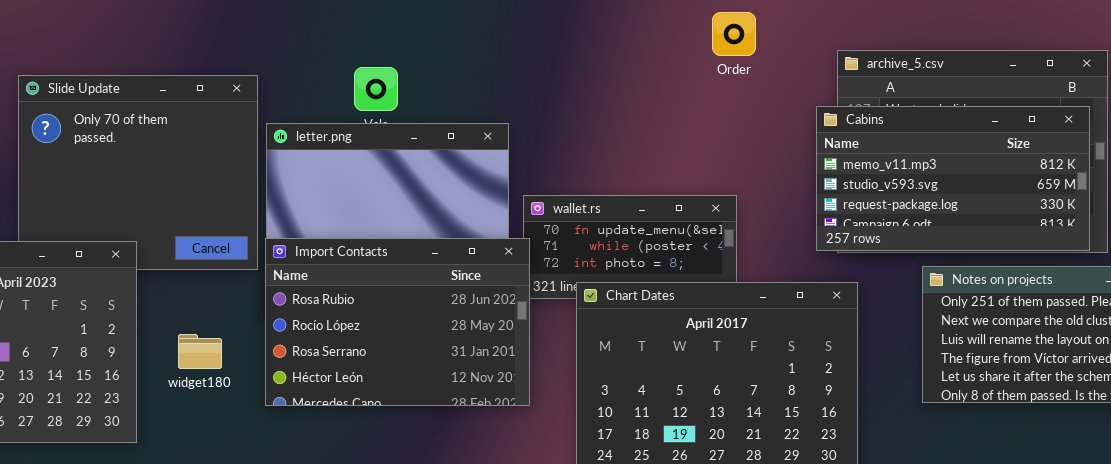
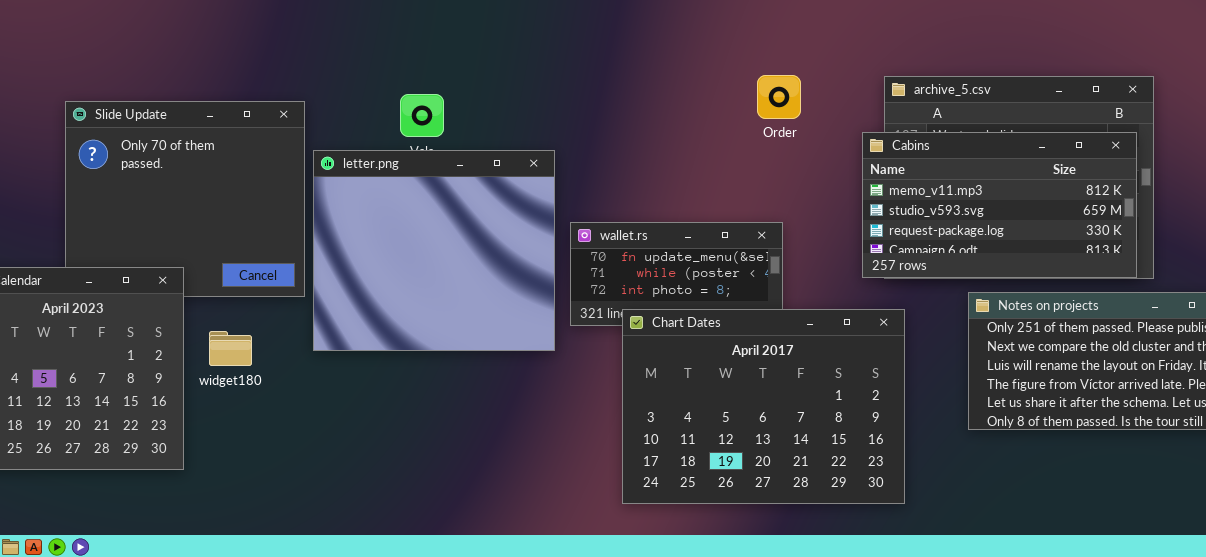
Order: [712,12,756,56] -> [757,75,801,119], moved
Import Contacts: [265,238,530,406] -> none, closed
widget180: [178,334,222,369] -> [209,331,252,366], moved

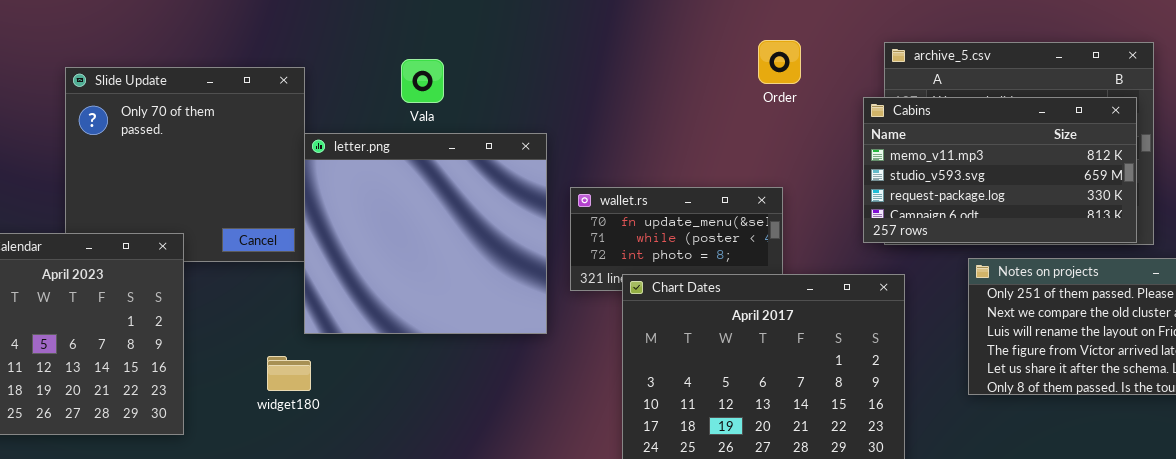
letter.png: [313,150,555,351] -> [304,133,547,334], moved
widget180: [209,331,252,366] -> [267,356,311,391], moved

